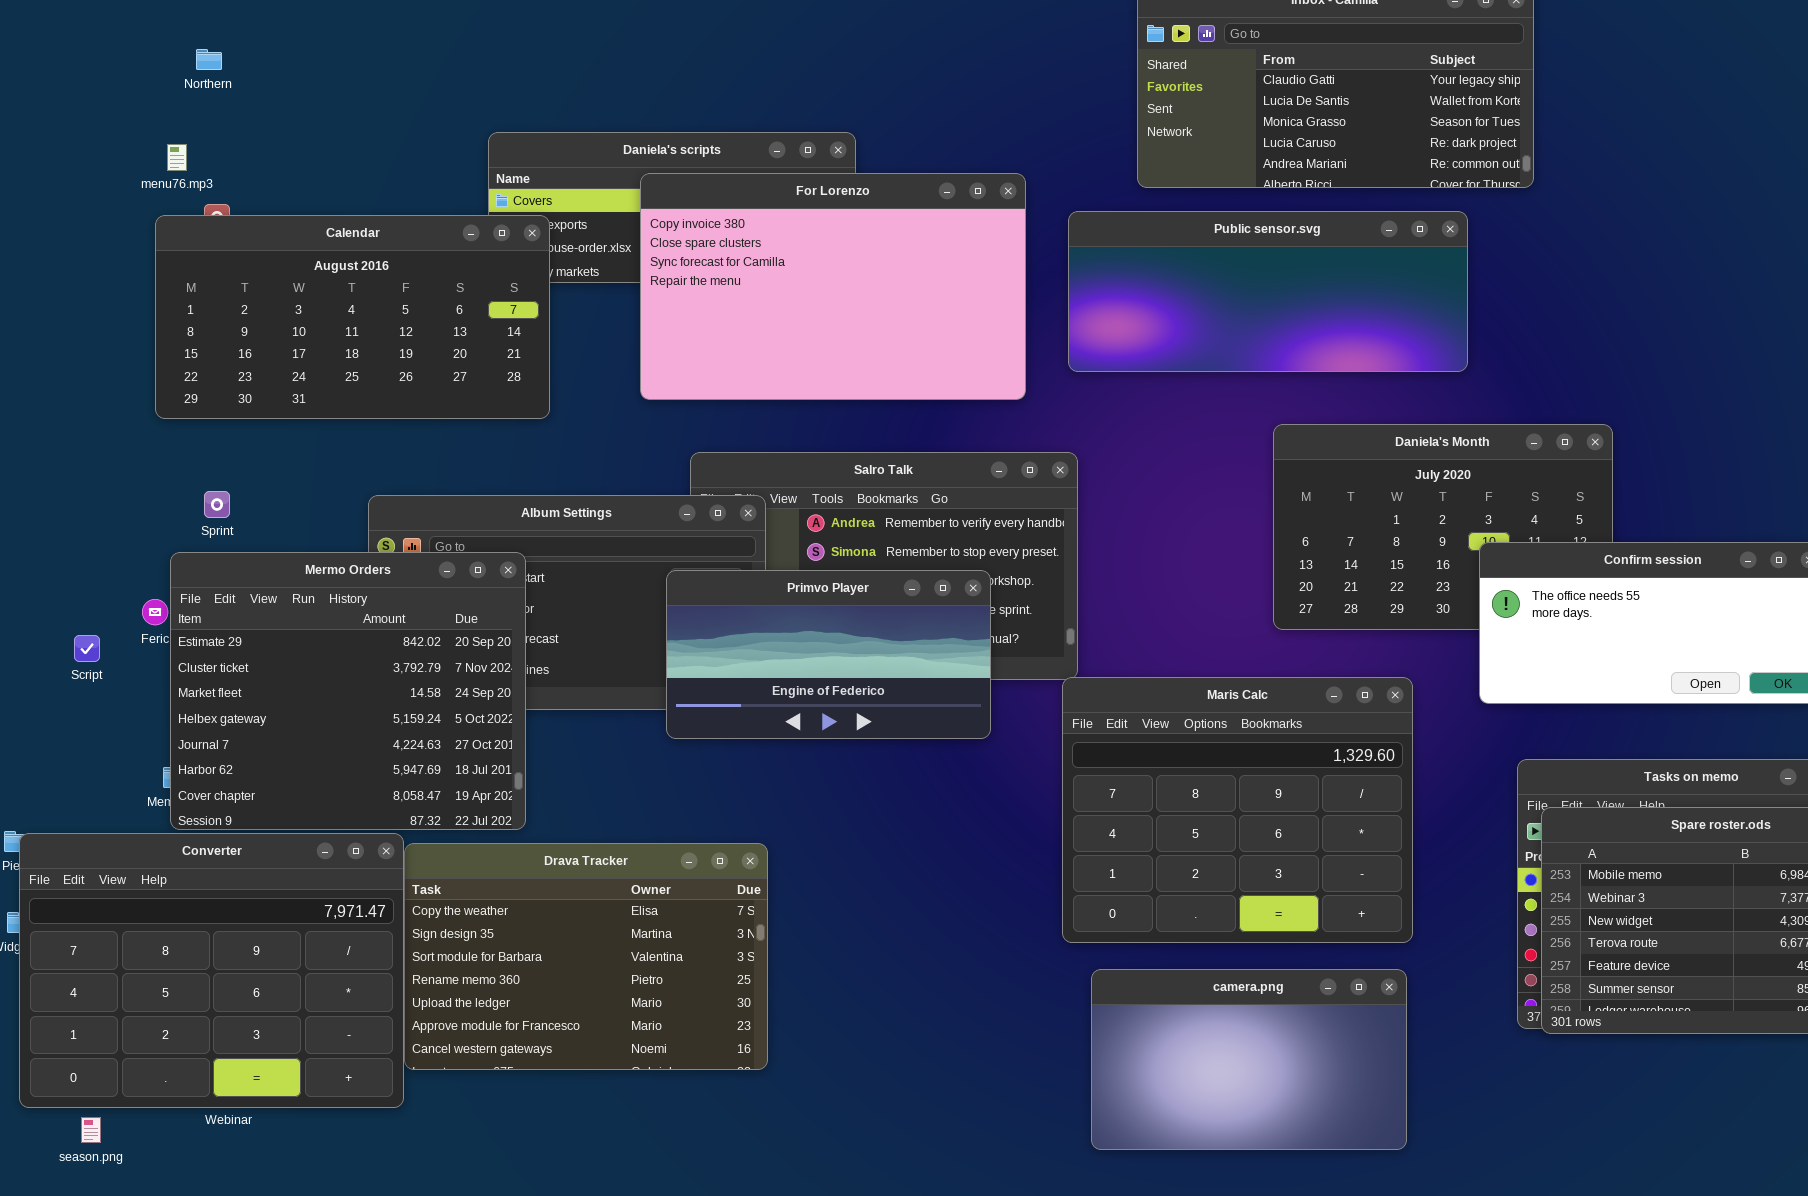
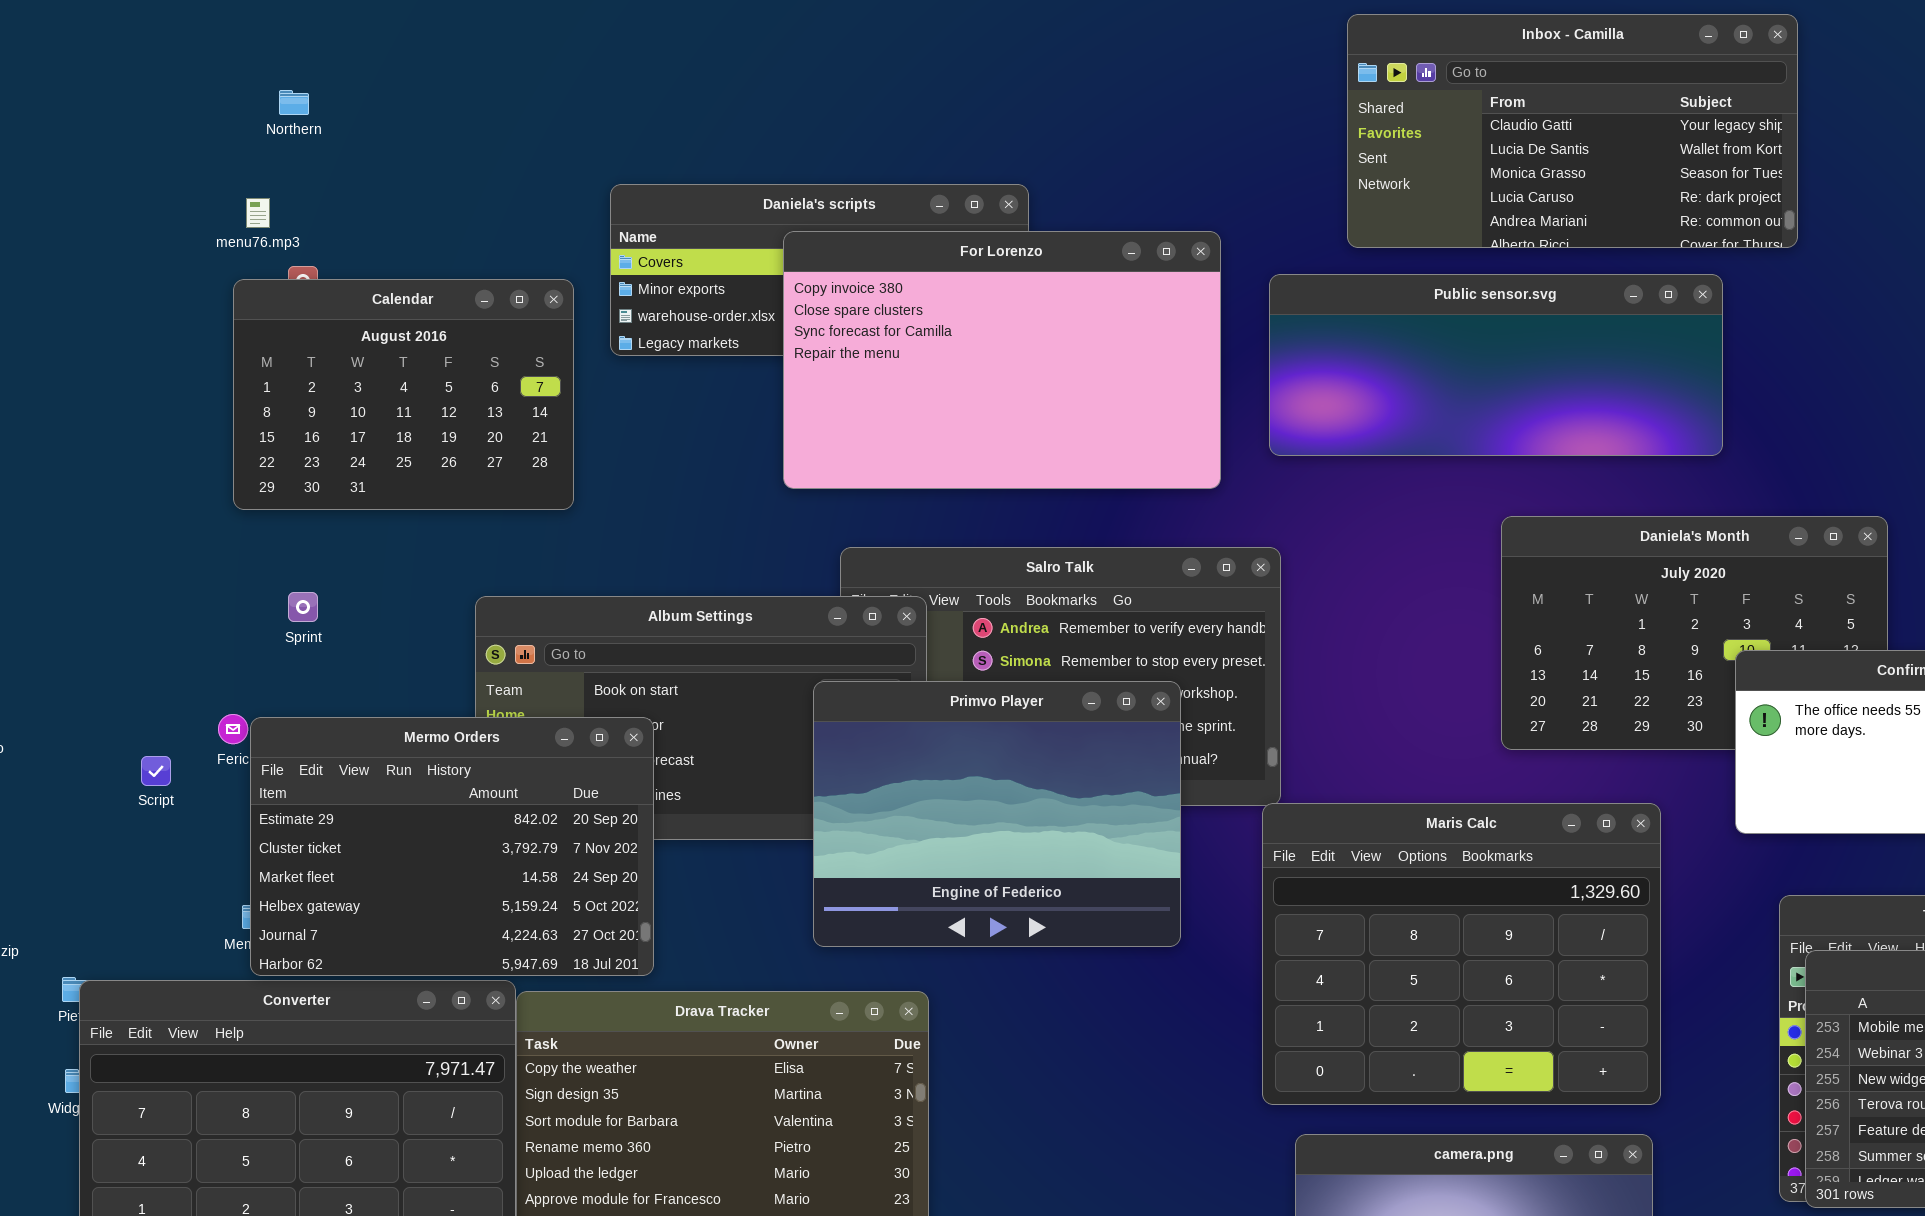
Calendar: [155,215,550,419] -> [233,279,574,510], resized
Mermo Orders: [170,552,526,830] -> [250,717,654,976], resized
Primvo Player: [666,570,991,739] -> [813,681,1181,947], resized

